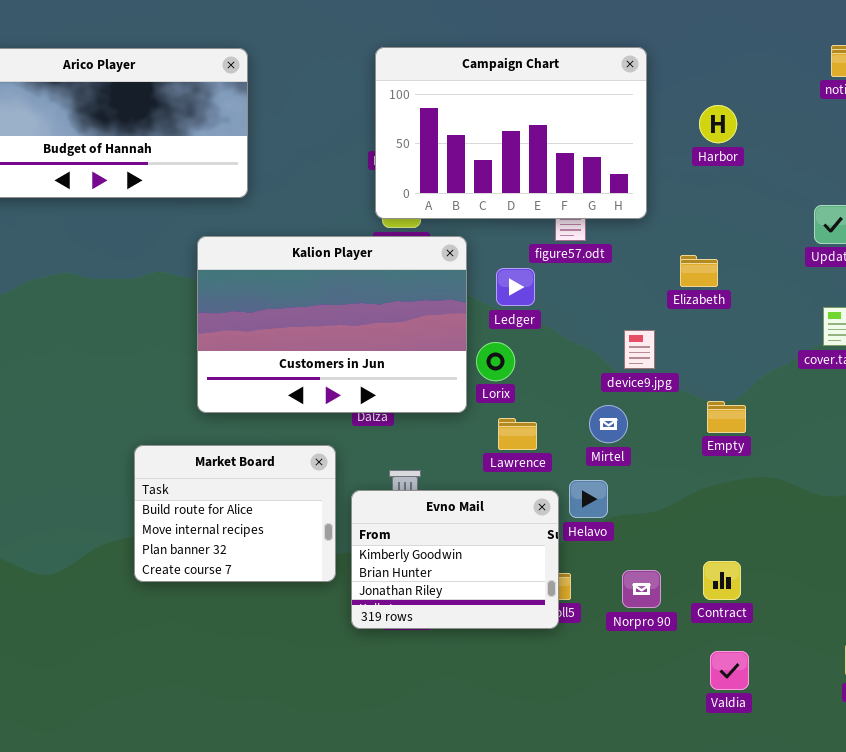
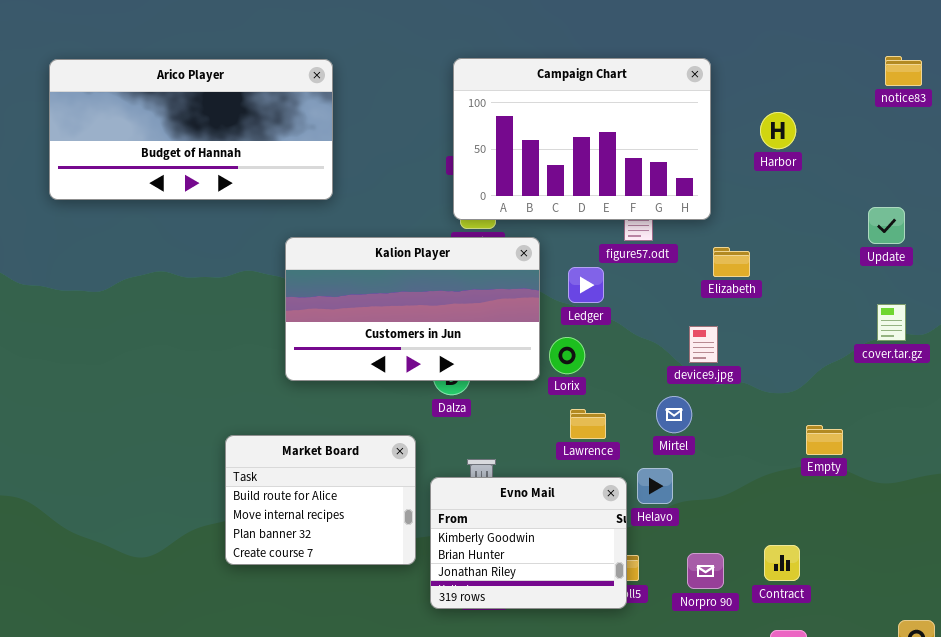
Kalion Player: [197,236,467,413] -> [285,237,540,381], resized
Elizabeth: [680,255,718,287] -> [713,247,750,277], moved
Empty: [707,401,746,433] -> [806,425,843,455], moved

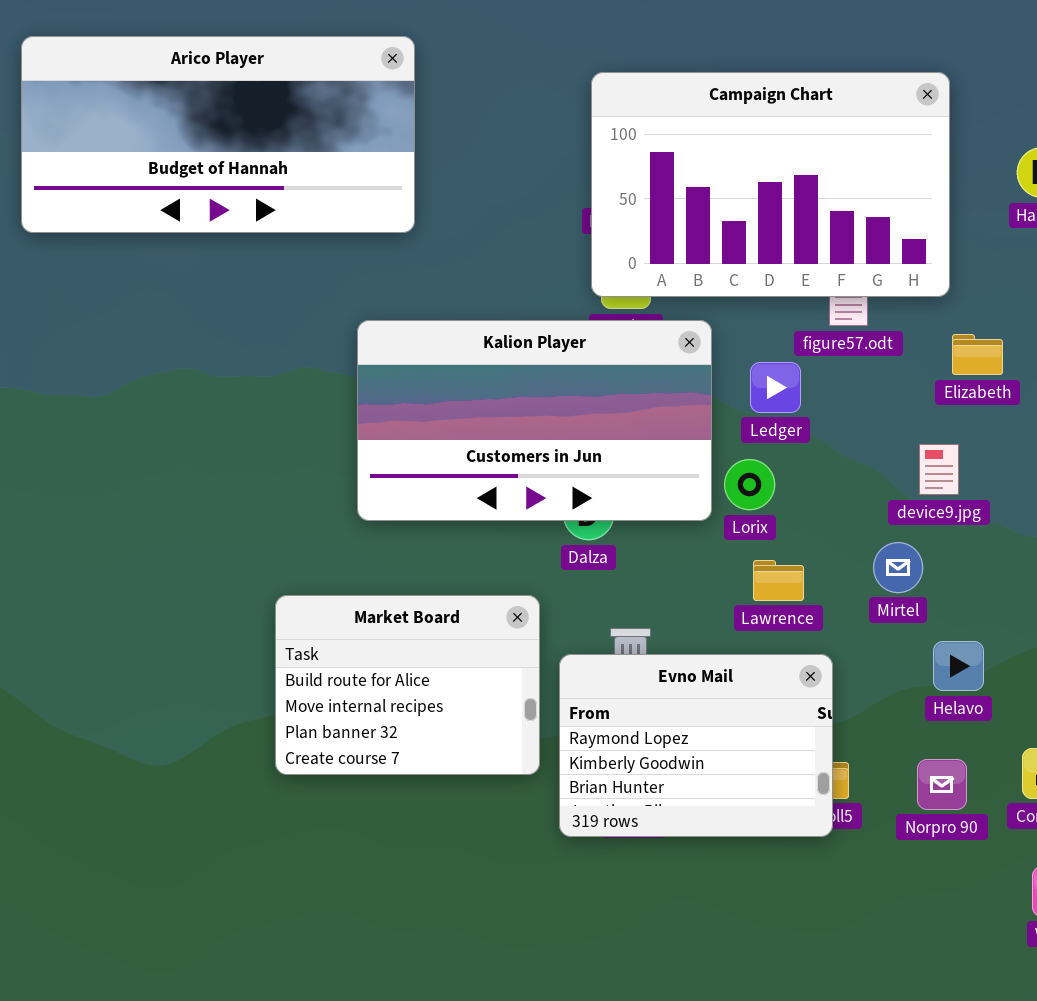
Arico Player: [49,59,333,200] -> [21,36,415,233], moved
Helavo: [637,468,673,504] -> [933,641,984,691], moved
Evno Mail: [430,477,627,609] -> [559,654,833,837], scrolled up 1 row

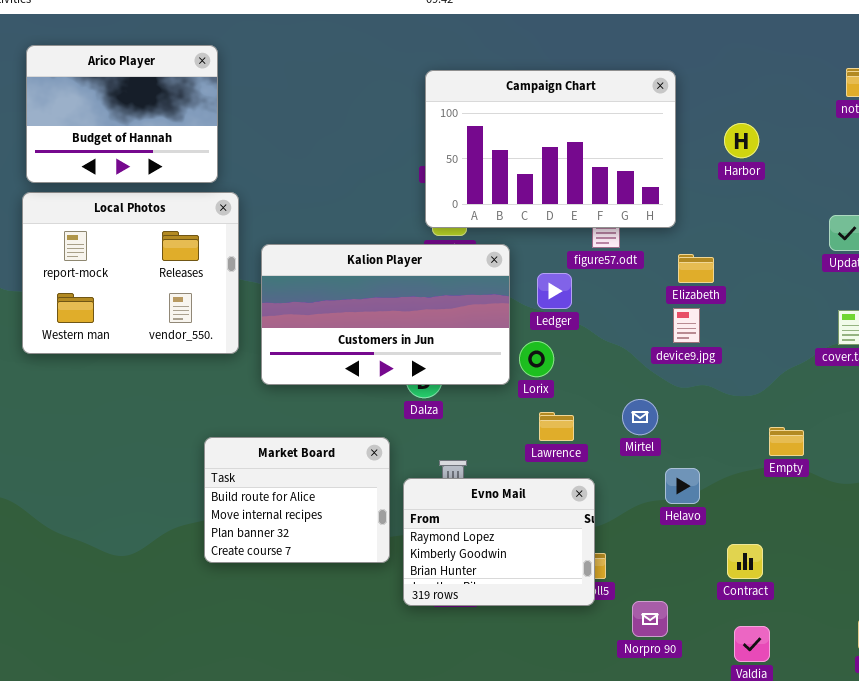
Arico Player: [21,36,415,233] -> [26,45,218,183], resized
Local Photos: none -> [22,192,239,354], opened
device9.jpg: [919,444,959,495] -> [673,308,700,343], moved
Norpro 90: [917,759,967,810] -> [632,601,668,637], moved

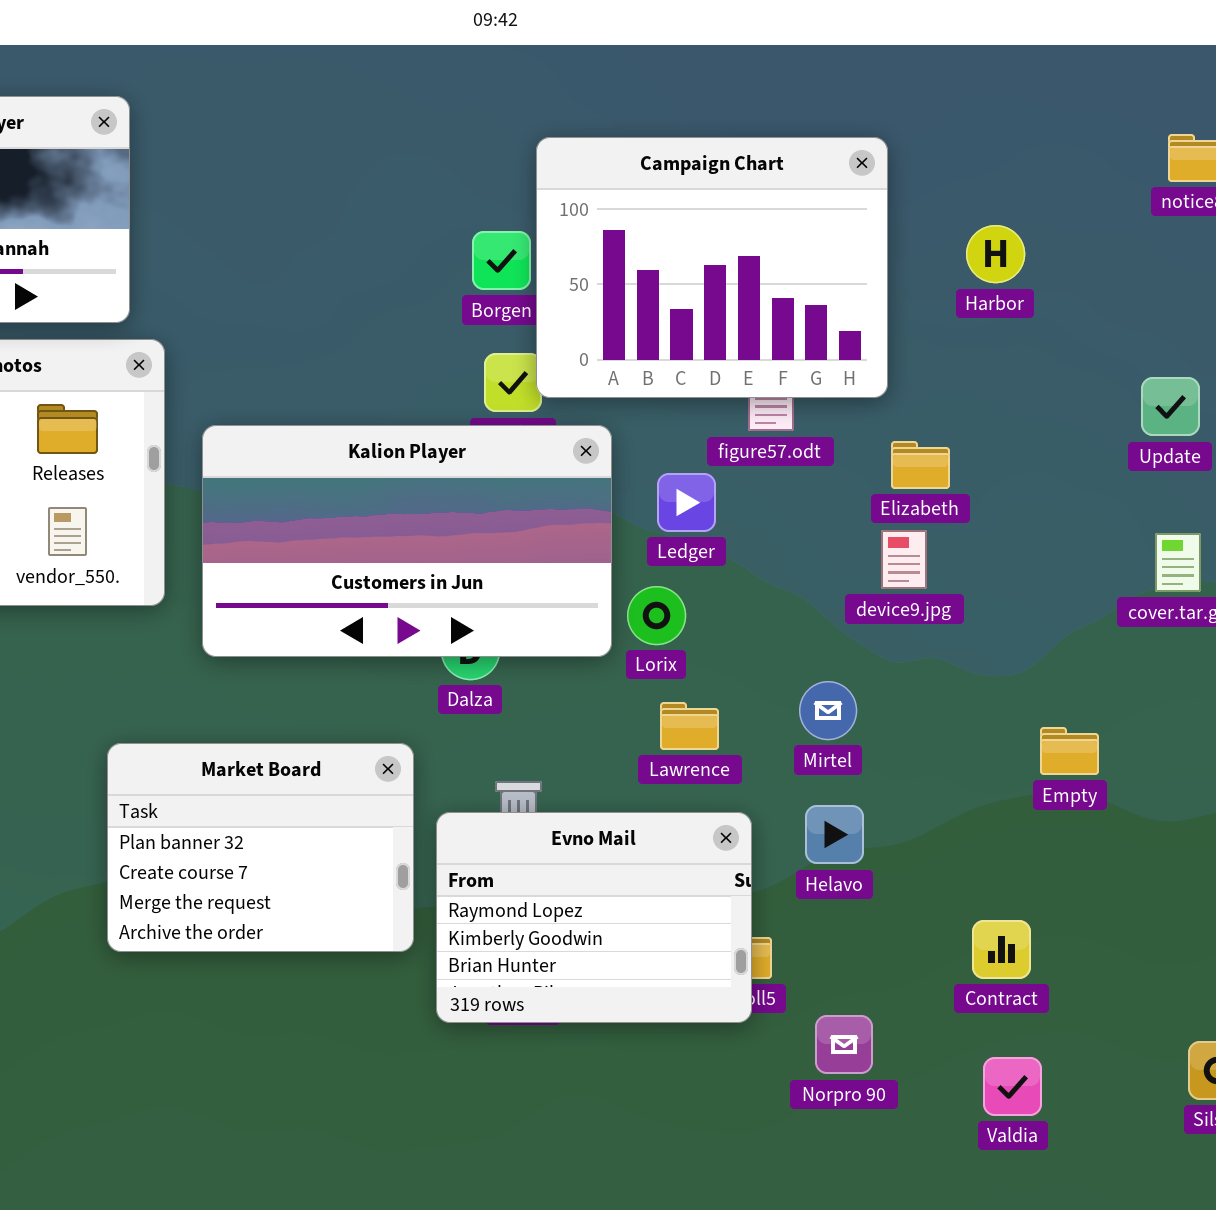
Campaign Chart: [425,70,676,228] -> [536,137,888,398], resized
Market Board: [204,437,390,563] -> [107,743,414,952], scrolled down 2 rows
Helavo: [665,468,700,504] -> [805,805,864,864], moved

